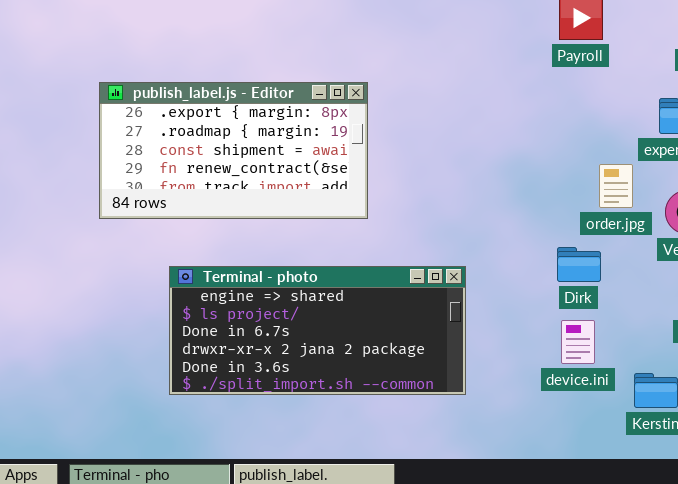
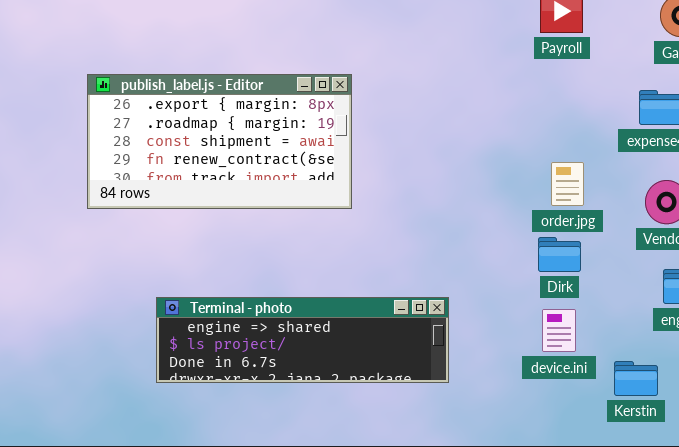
order.jpg: [599,164,633,208] -> [551,162,584,206], moved
Terminal - photo: [169,266,466,395] -> [156,297,449,383], resized

